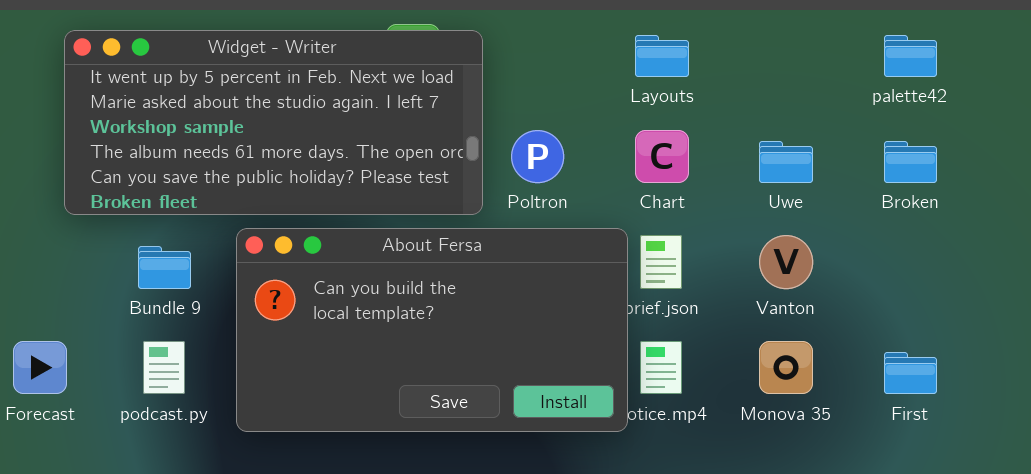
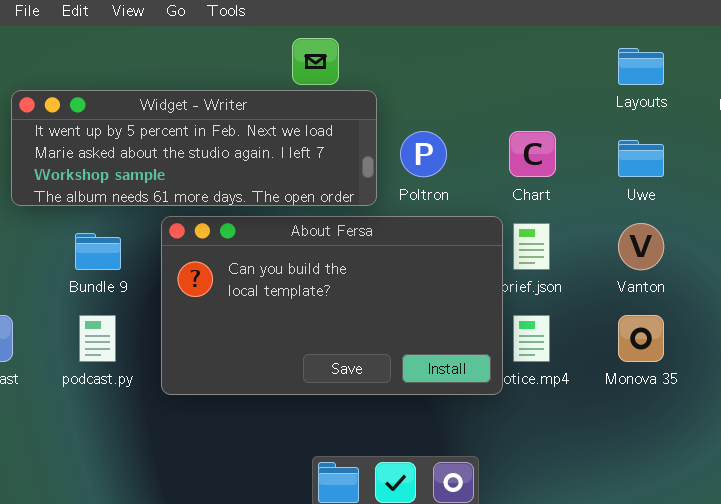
Widget - Writer: [64,30,483,215] -> [11,90,377,206], resized
Layouts: [635,35,689,77] -> [618,48,664,85], moved

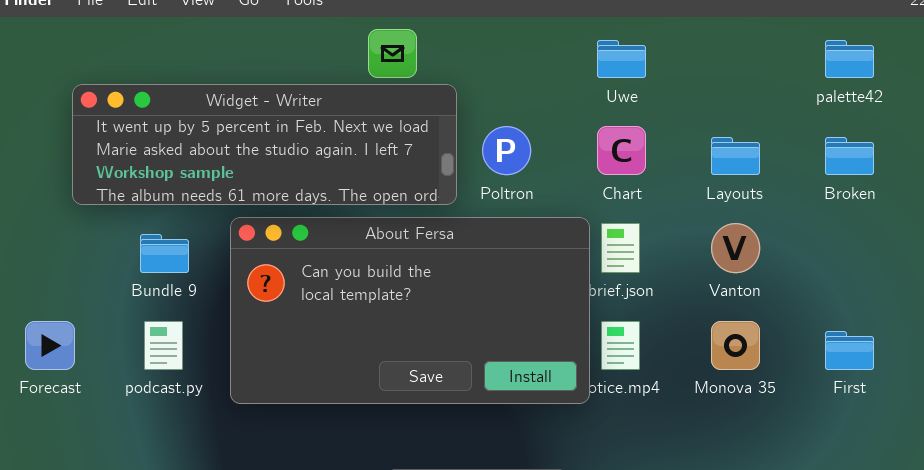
Layouts: [618,48,664,85] -> [711,137,760,175], moved
Uwe: [618,140,664,177] -> [597,40,646,78], moved

